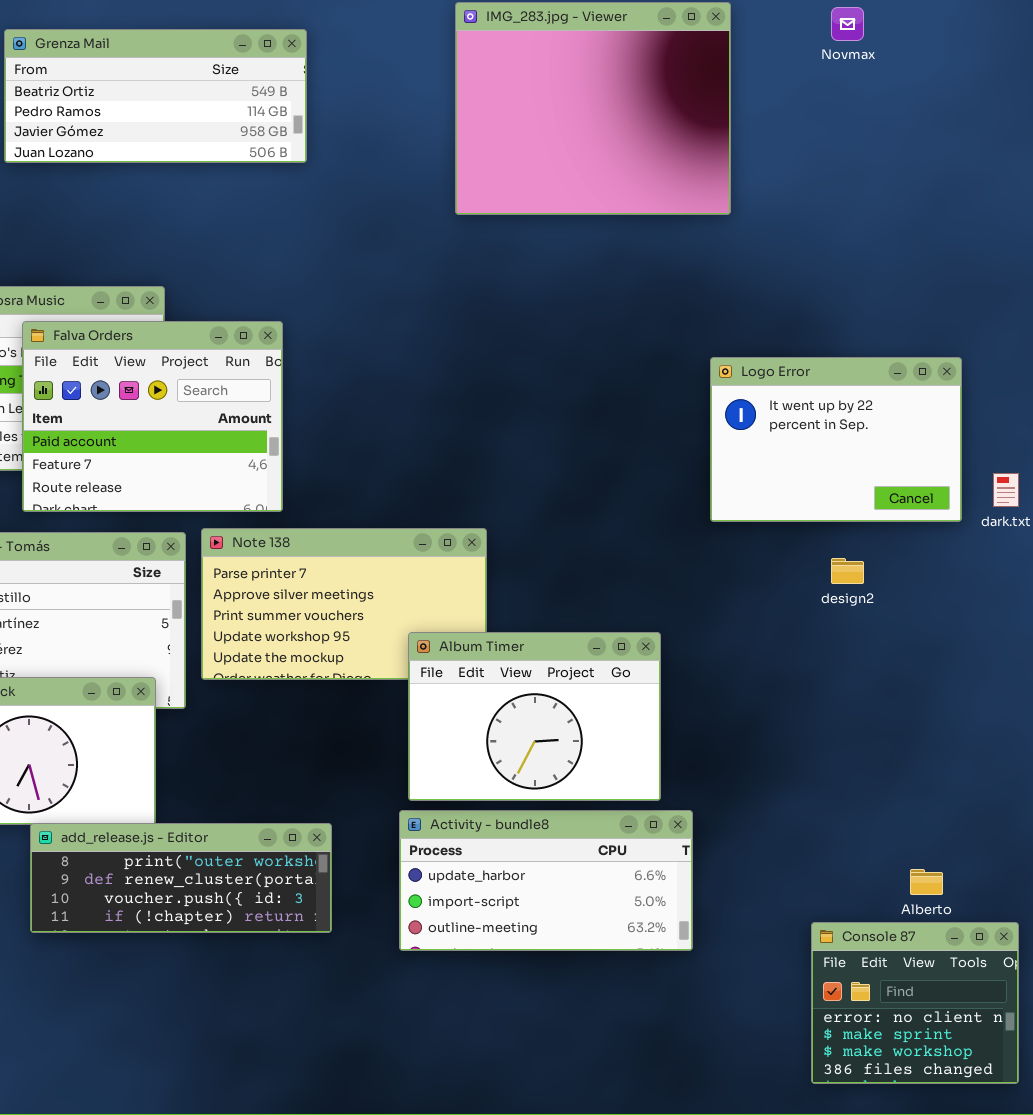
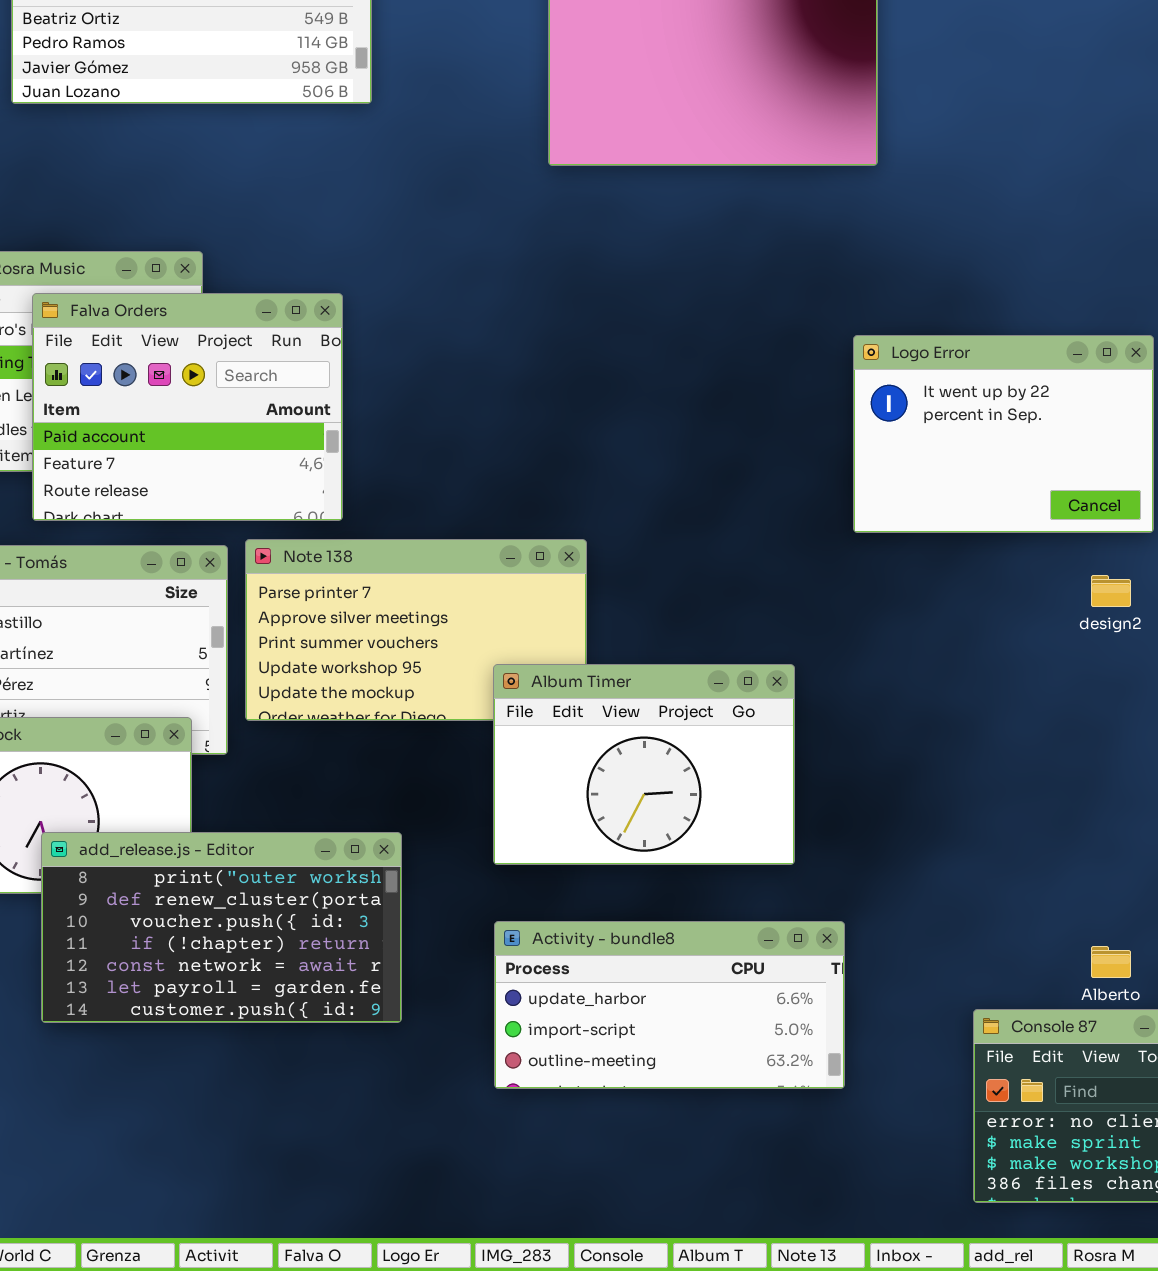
design2: [831,558,864,584] -> [1091,575,1131,607], moved
Activity - bundle8: [399,810,693,951] -> [494,921,845,1089], moved
add_release.js - Editor: [30,823,332,933] -> [41,832,402,1023], resized

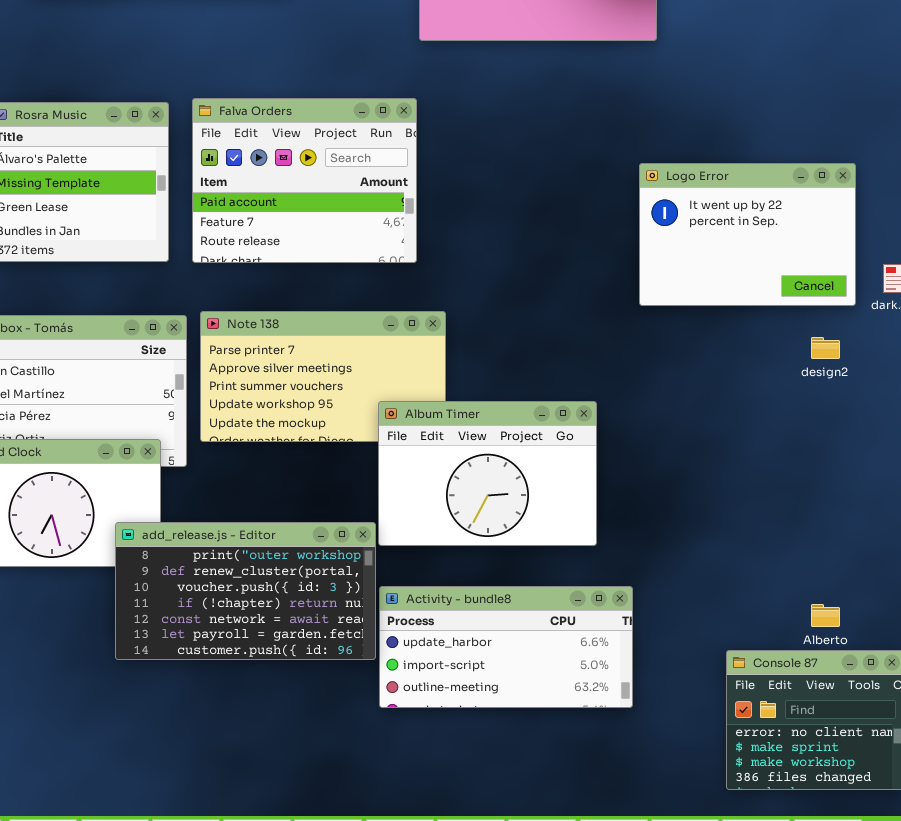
Falva Orders: [32,293,343,521] -> [192,98,417,263], moved
add_release.js - Editor: [41,832,402,1023] -> [115,522,376,660], moved

